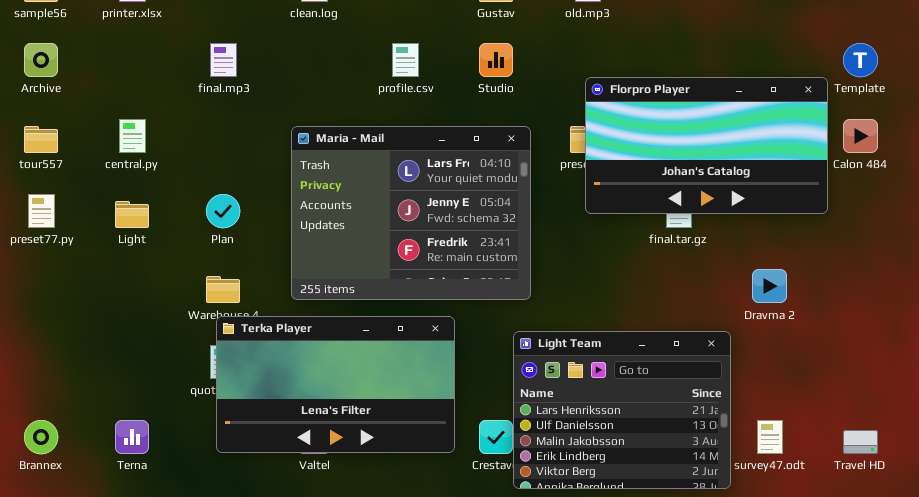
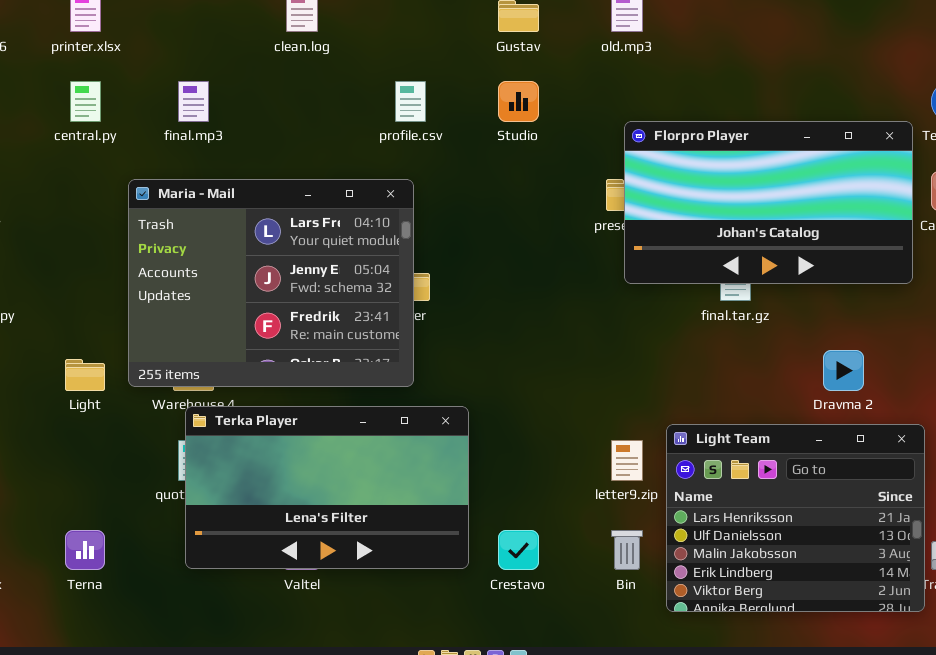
central.py: [119,119,146,153] -> [70,81,101,122], moved
Maria - Mail: [291,126,531,300] -> [128,179,414,387], moved
Light: [115,201,149,228] -> [65,359,105,391], moved
Light Team: [513,331,731,489] -> [666,424,925,612], moved

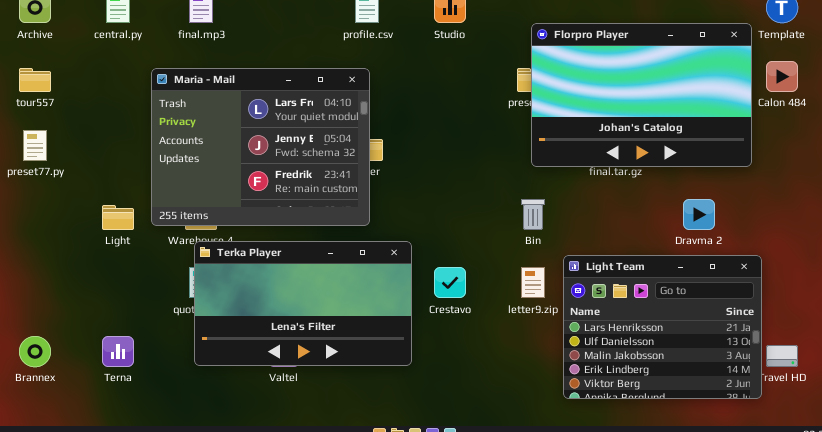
Florpro Player: [624,121,913,284] -> [531,23,752,167], resized
Crestavo: [498,530,539,570] -> [434,267,466,298], moved
Bin: [611,530,643,570] -> [521,199,545,230], moved

